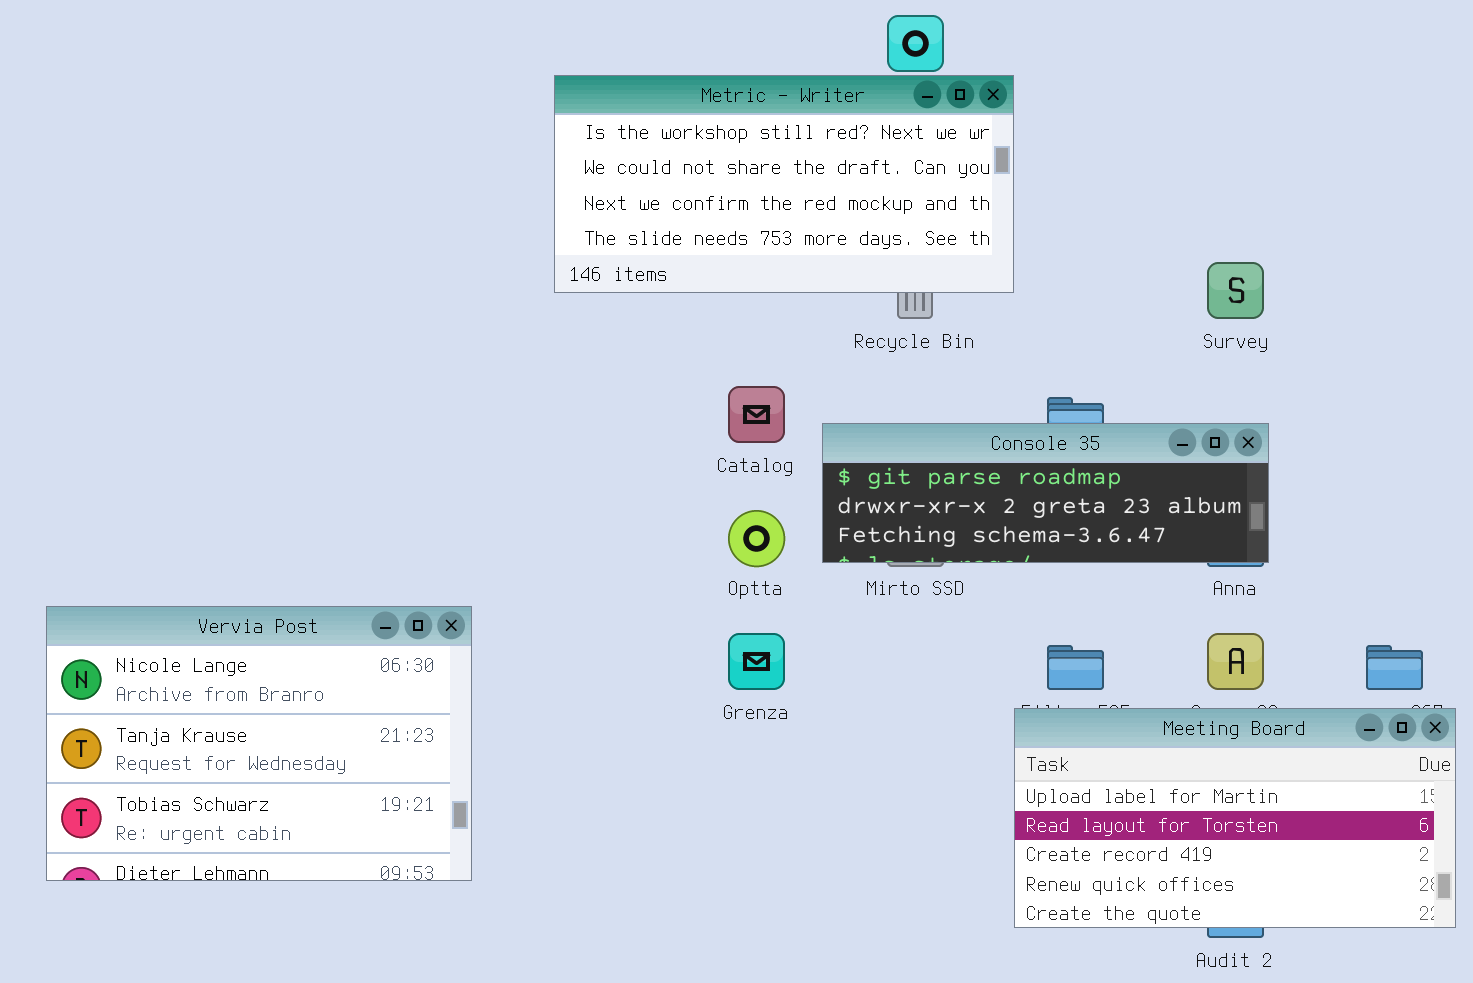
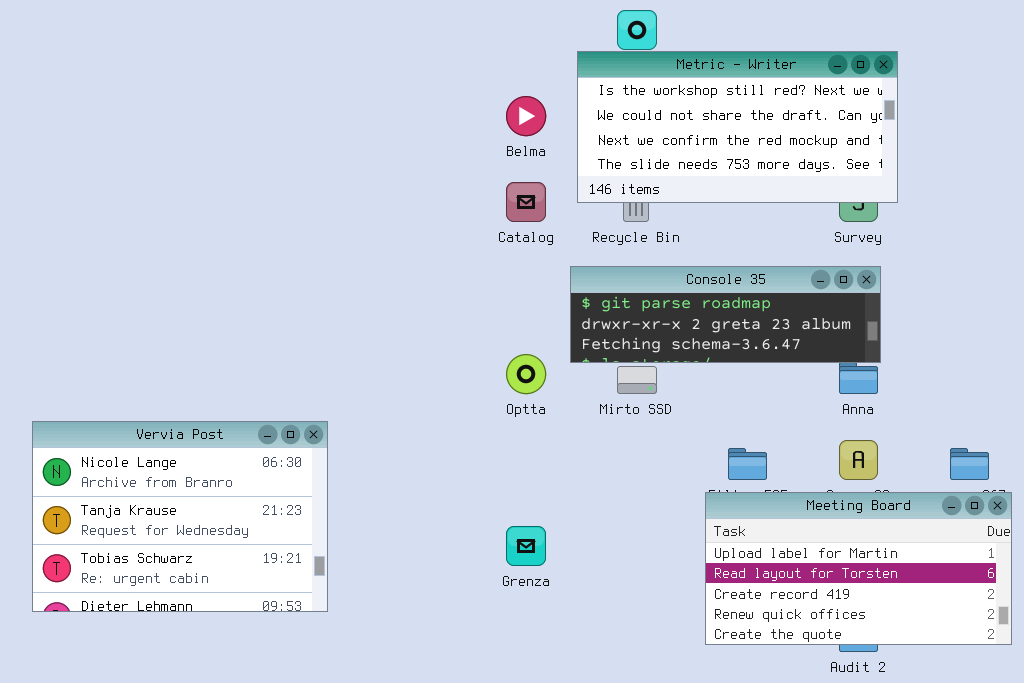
Metric - Writer: [554,75,1014,293] -> [577,51,898,203], moved
Catalog: [728,386,785,443] -> [506,182,546,222], moved
Console 35: [822,423,1269,563] -> [570,266,881,363], moved
Grenza: [728,633,785,690] -> [506,526,546,566], moved

